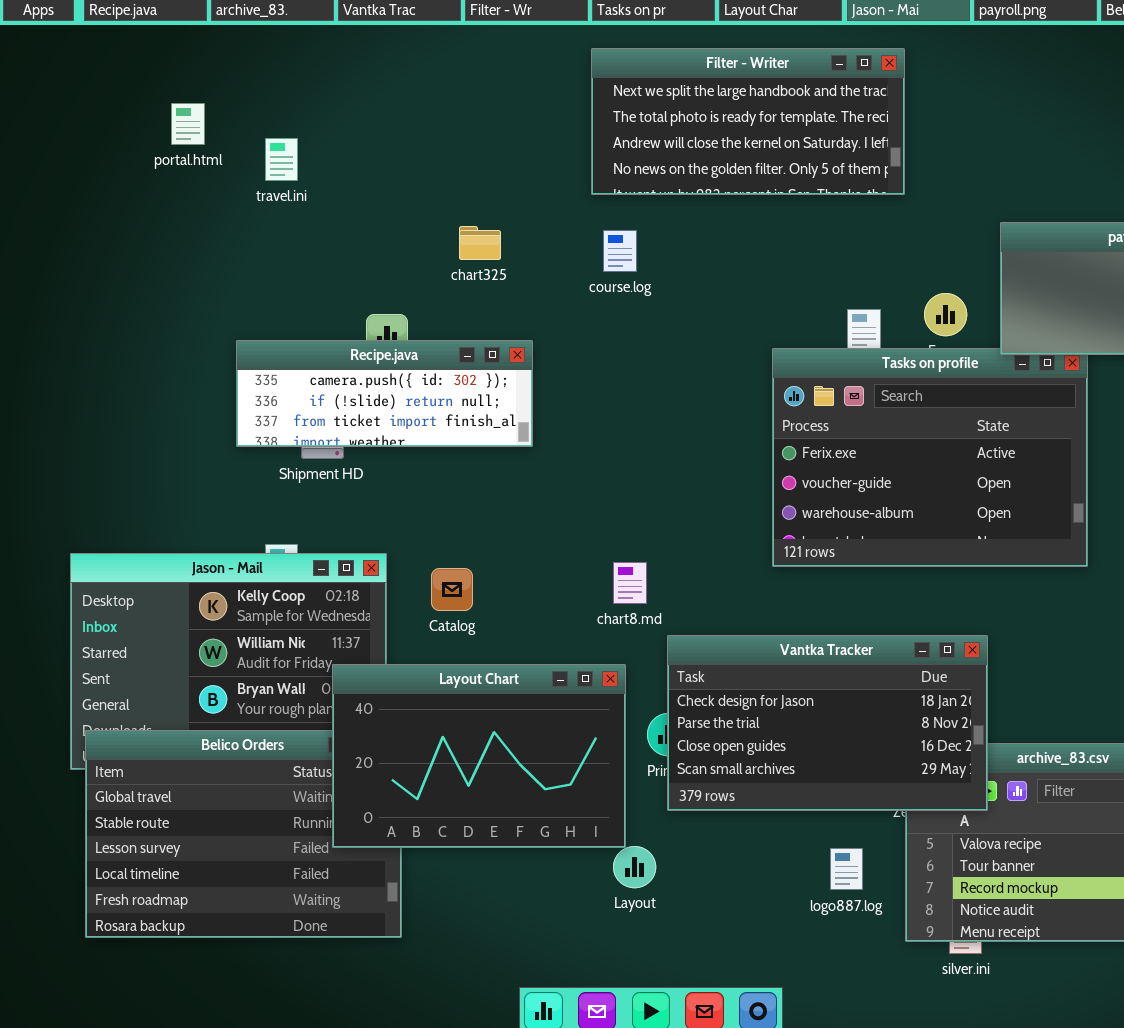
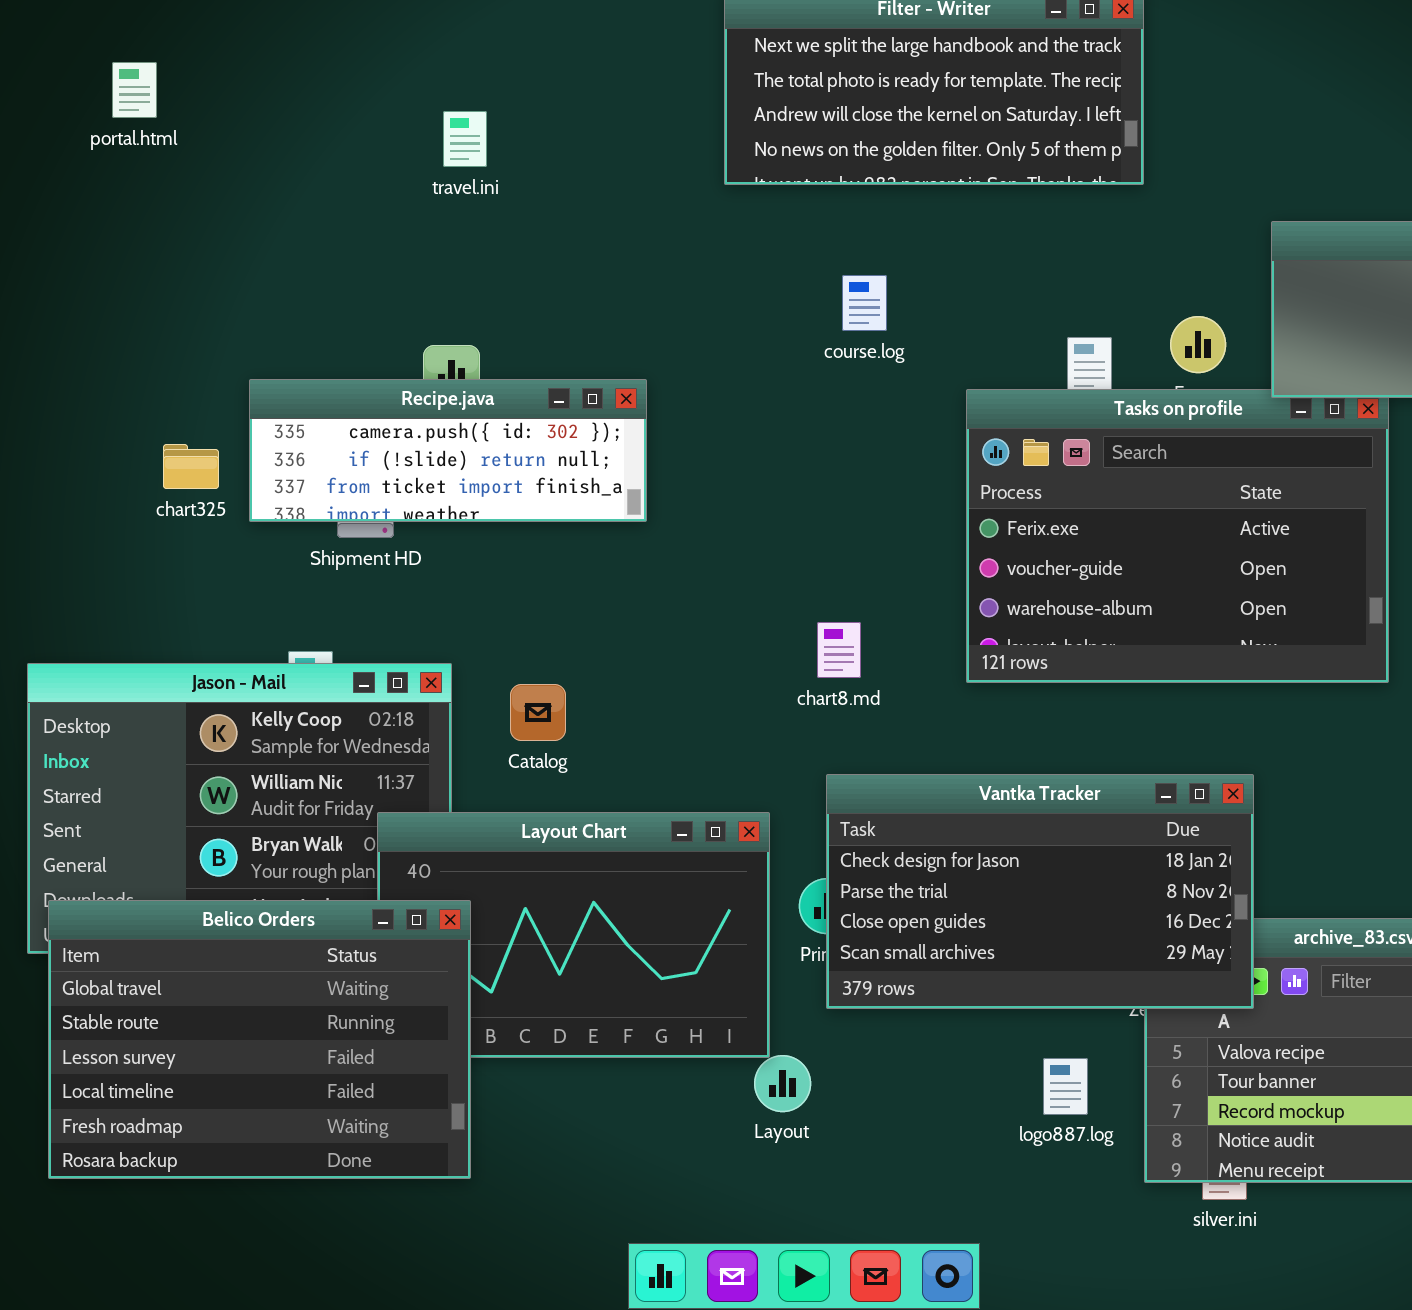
portal.html: [171,103,205,145] -> [112,62,157,118], moved
travel.ini: [265,138,298,181] -> [443,111,487,167], moved
chart325: [459,226,501,260] -> [163,444,219,489], moved
course.log: [603,230,637,272] -> [842,275,887,331], moved
chart8.md: [613,562,647,604] -> [817,622,861,678], moved
Belico Orders: [85,730,402,938] -> [48,900,471,1179], raised

